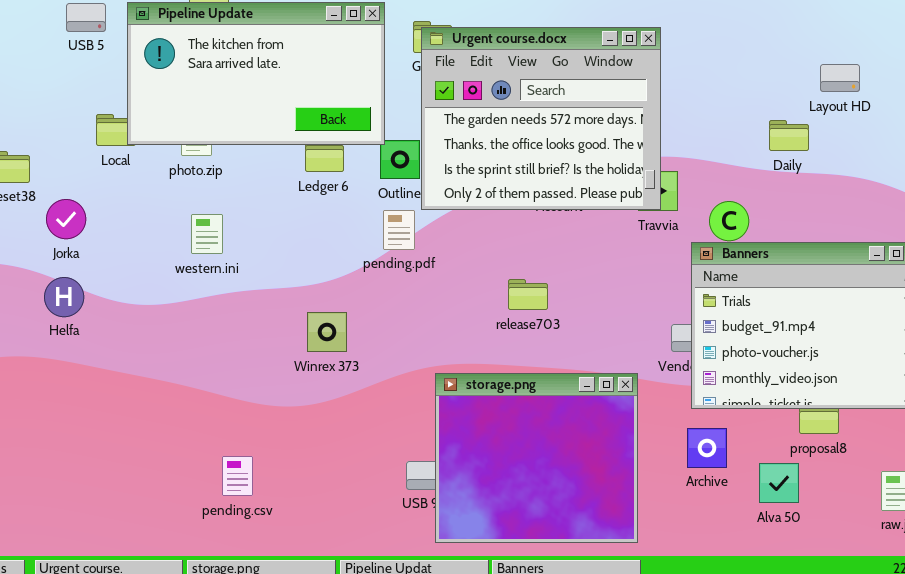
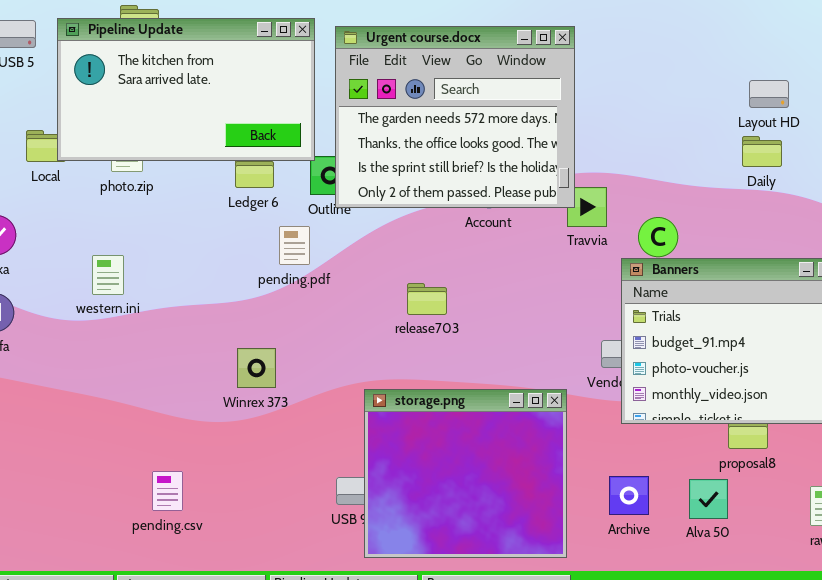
Urgent course.docx: [421,27,661,210] -> [335,26,575,208], moved
Daily: [769,120,809,151] -> [742,136,782,167], moved
pending.pdf: [383,210,415,250] -> [279,226,310,265], moved
western.ini: [191,214,223,254] -> [92,255,124,295], moved
release703: [508,279,548,310] -> [407,283,447,315], moved
Winrex 373: [307,312,347,352] -> [237,348,276,388], moved
Archive: [687,428,727,468] -> [609,476,649,515], moved

